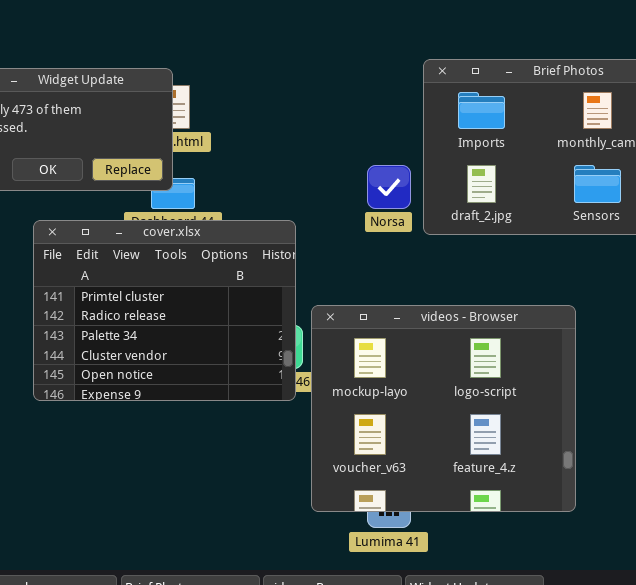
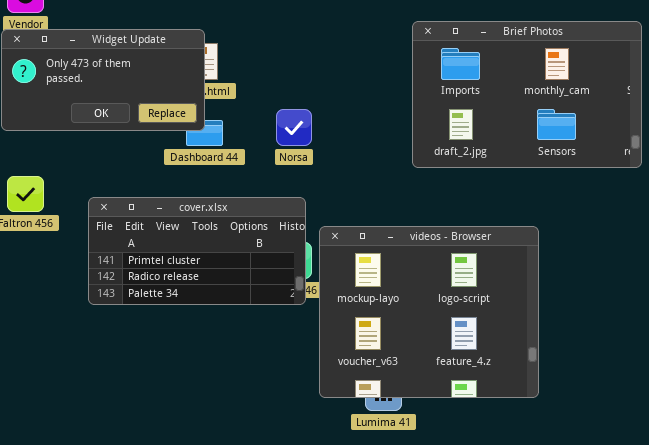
Norsa: [367,165,411,209] -> [276,109,312,146], moved
cover.xlsx: [33,220,296,401] -> [88,197,306,305], resized

